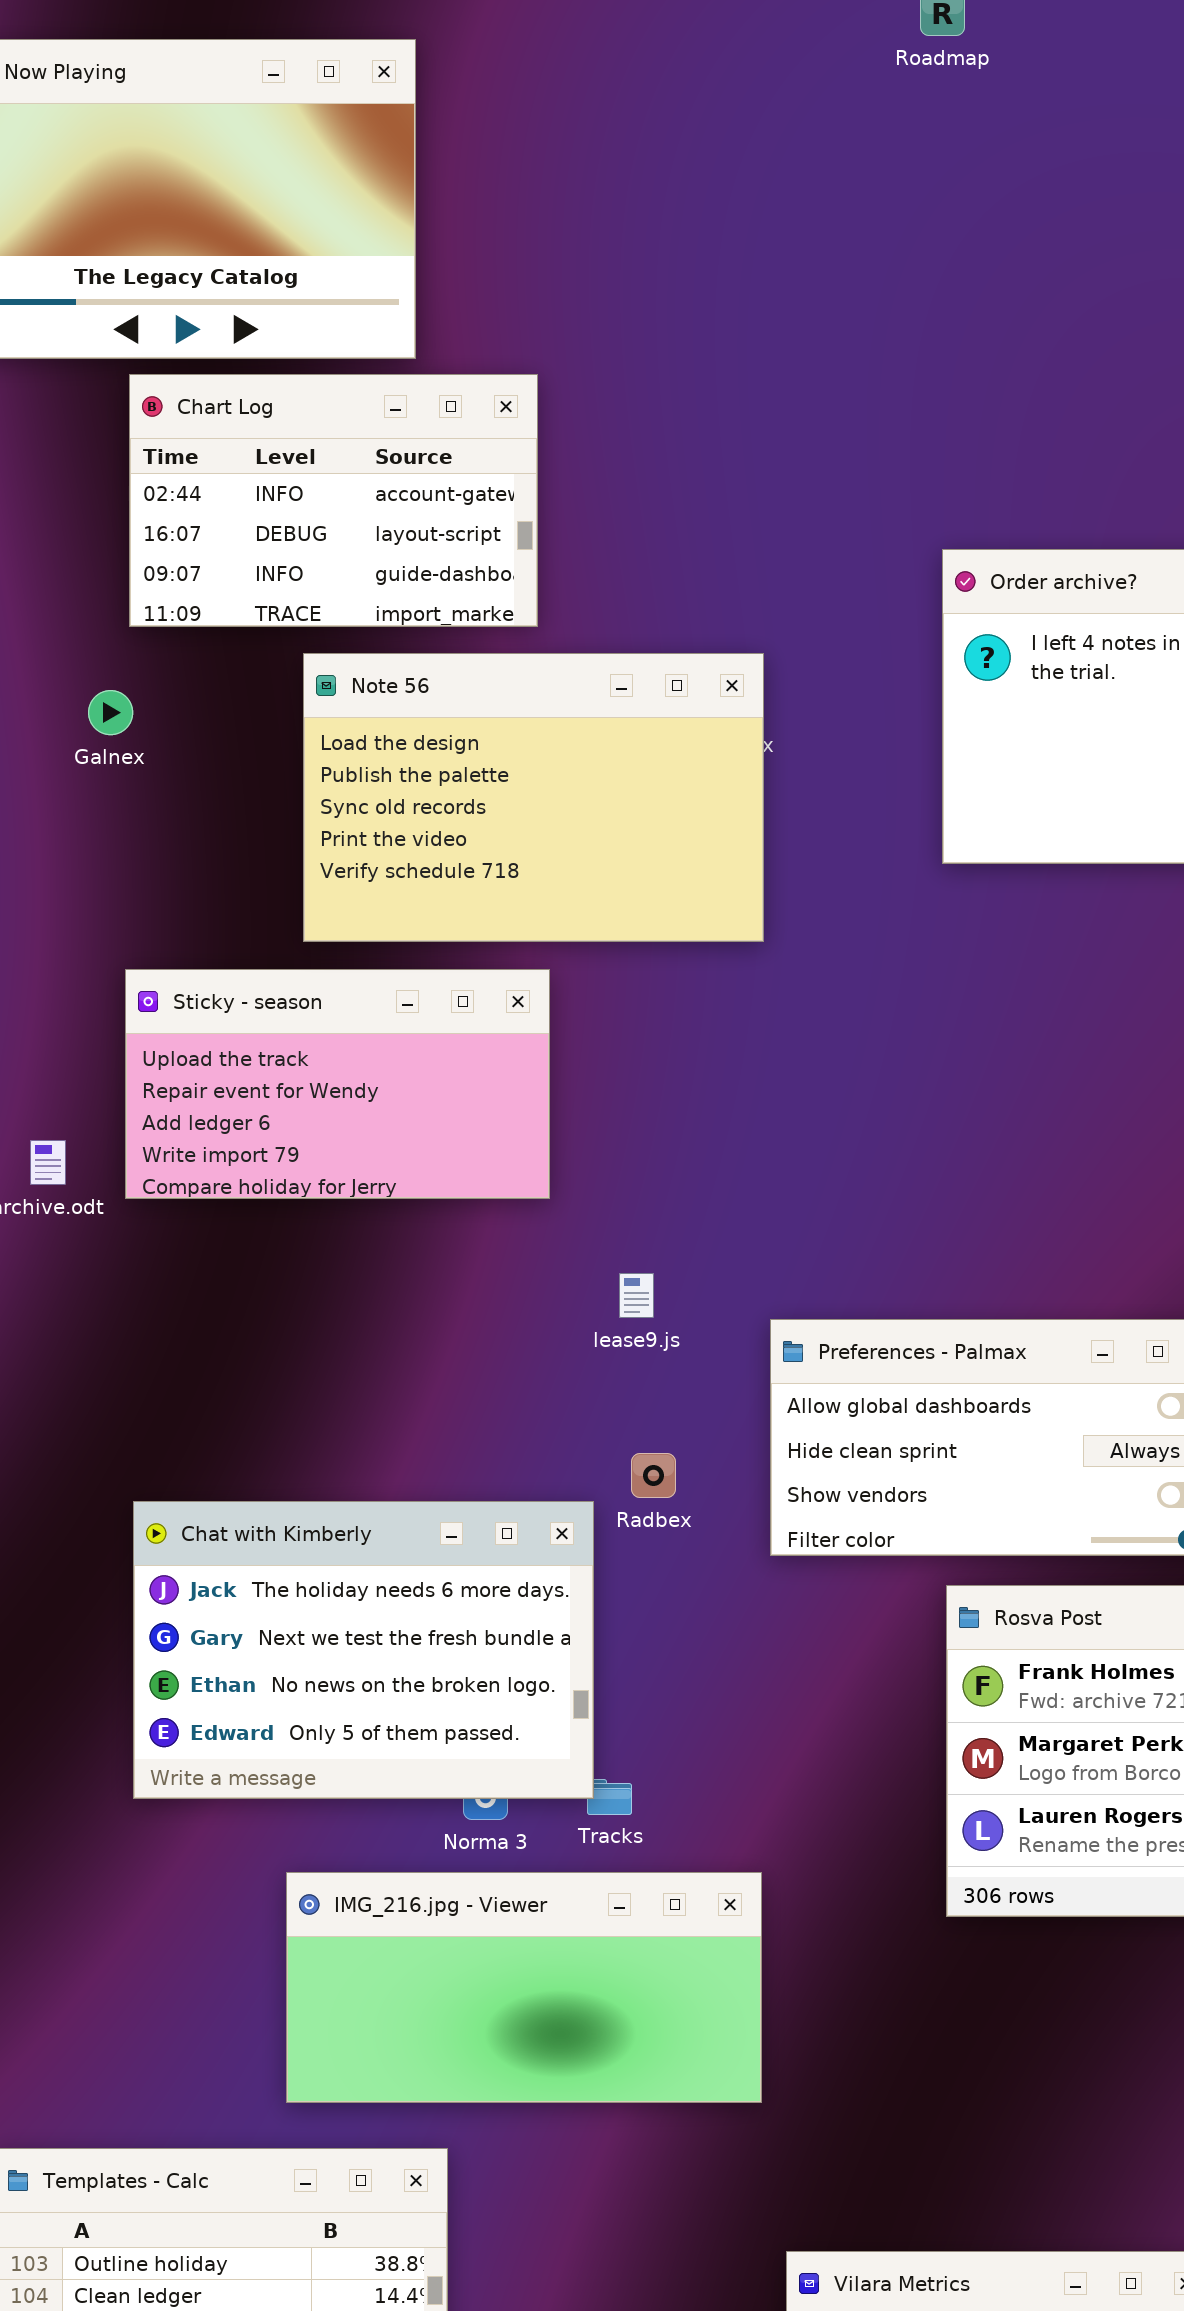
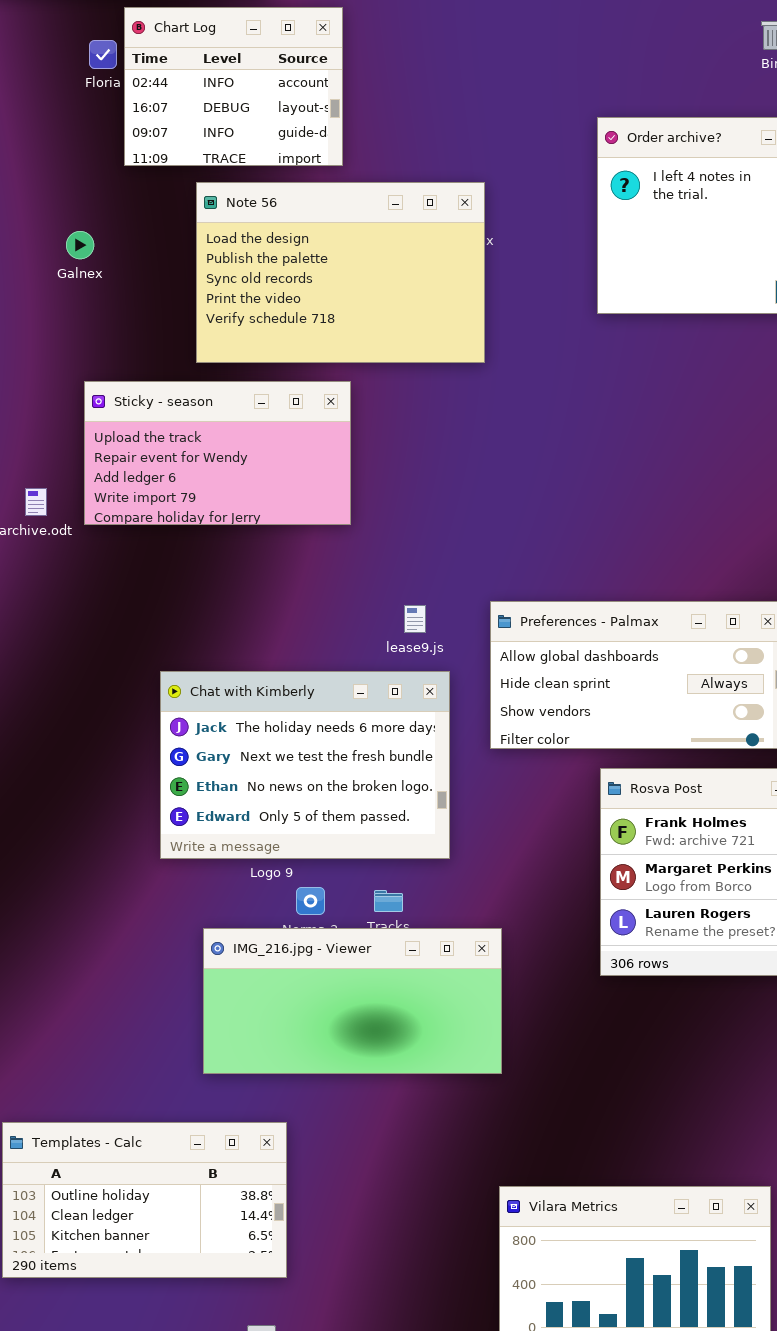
Chart Log: [129,374,538,627] -> [124,7,343,166], resized
Galnex: [88,690,133,735] -> [66,231,94,259], moved
lease9.js: [619,1273,654,1318] -> [404,605,426,633], moved
Chat with Kimberly: [133,1501,594,1799] -> [160,671,450,859], moved
IMG_216.jpg - Viewer: [286,1872,762,2103] -> [203,928,502,1074], moved

